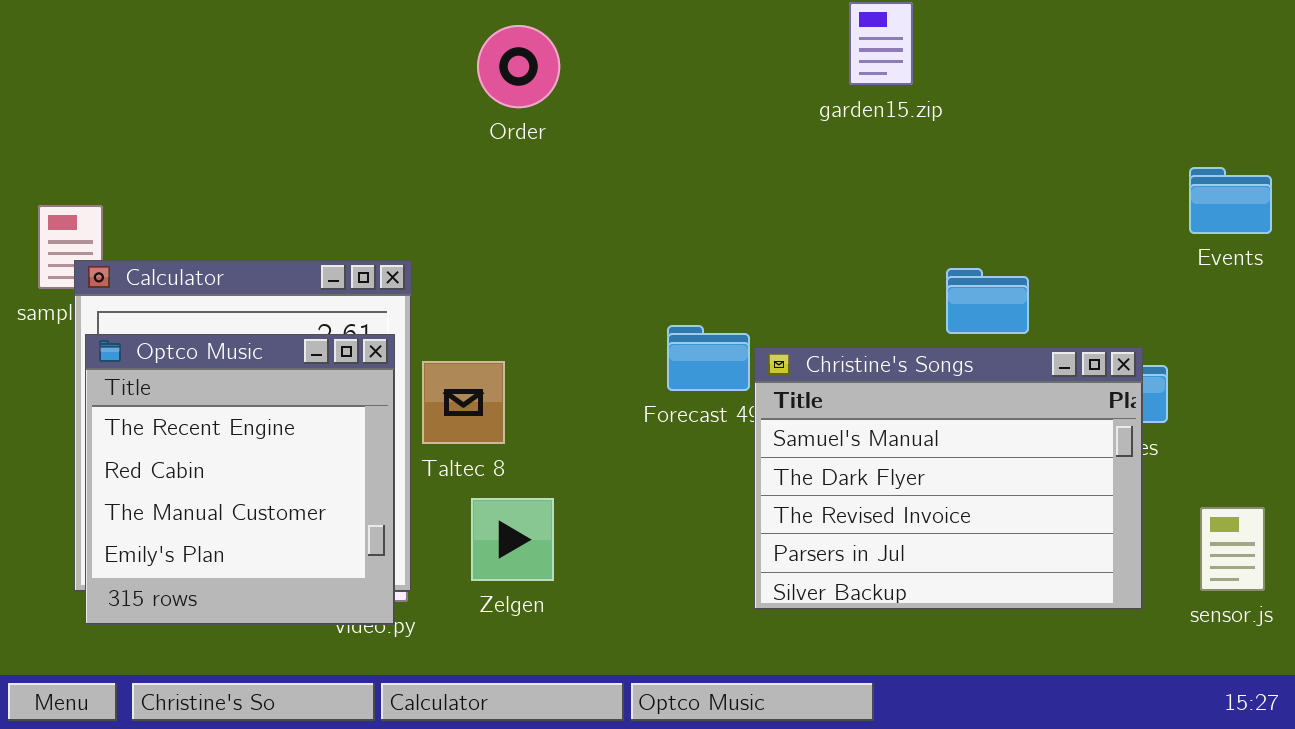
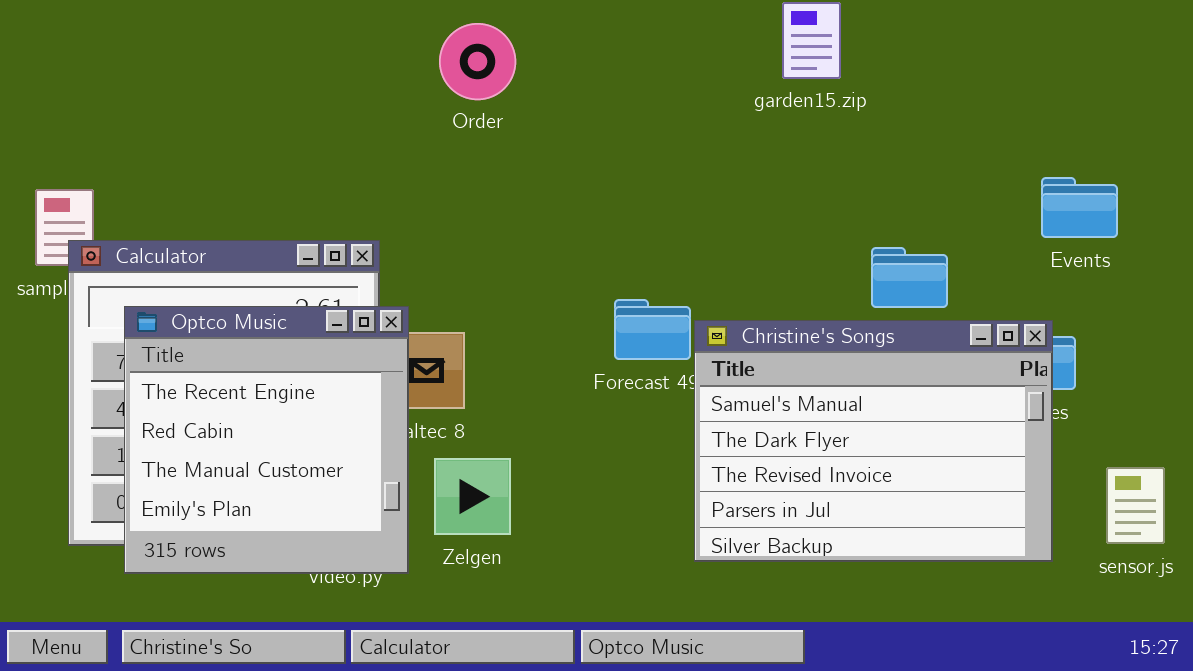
Events: [1189,167,1272,234] -> [1041,177,1118,238], moved
Optco Music: [85,334,395,625] -> [124,306,409,574], moved

